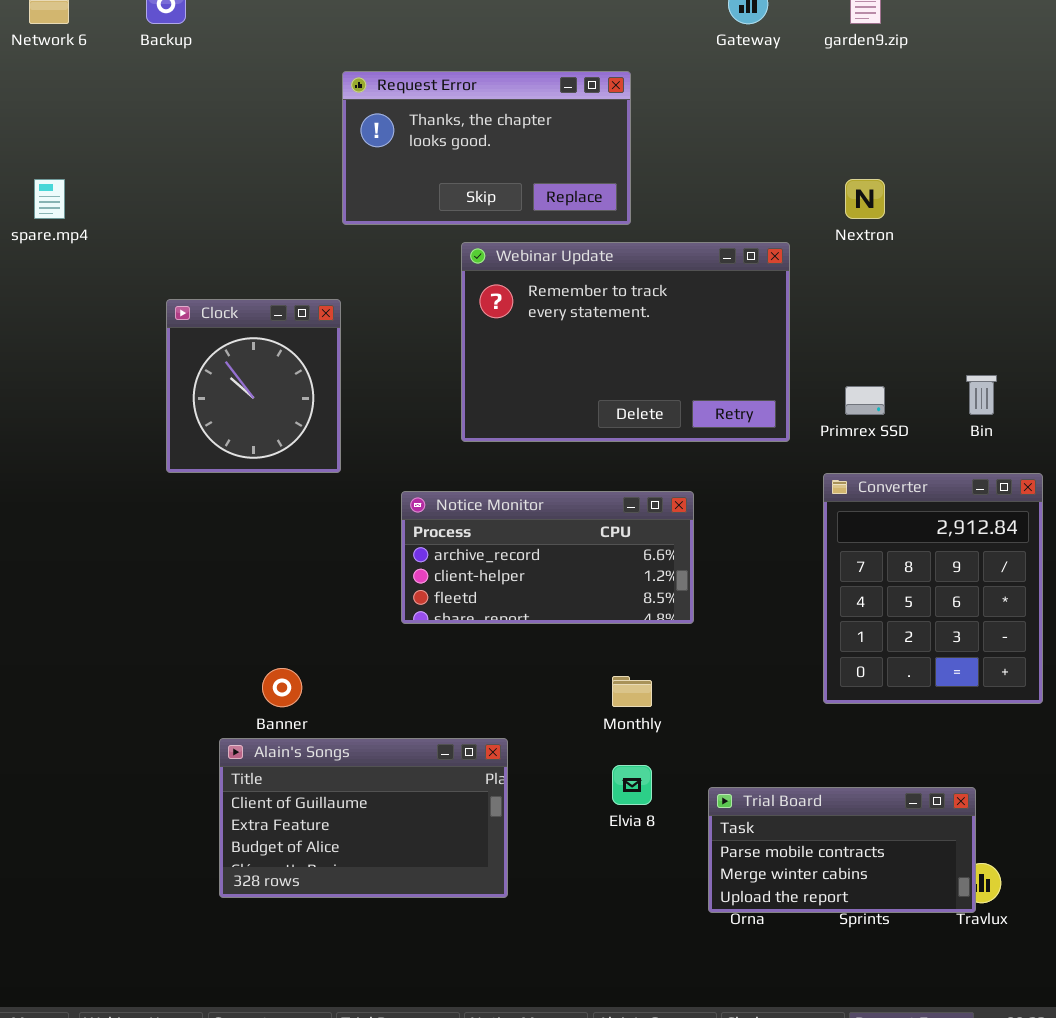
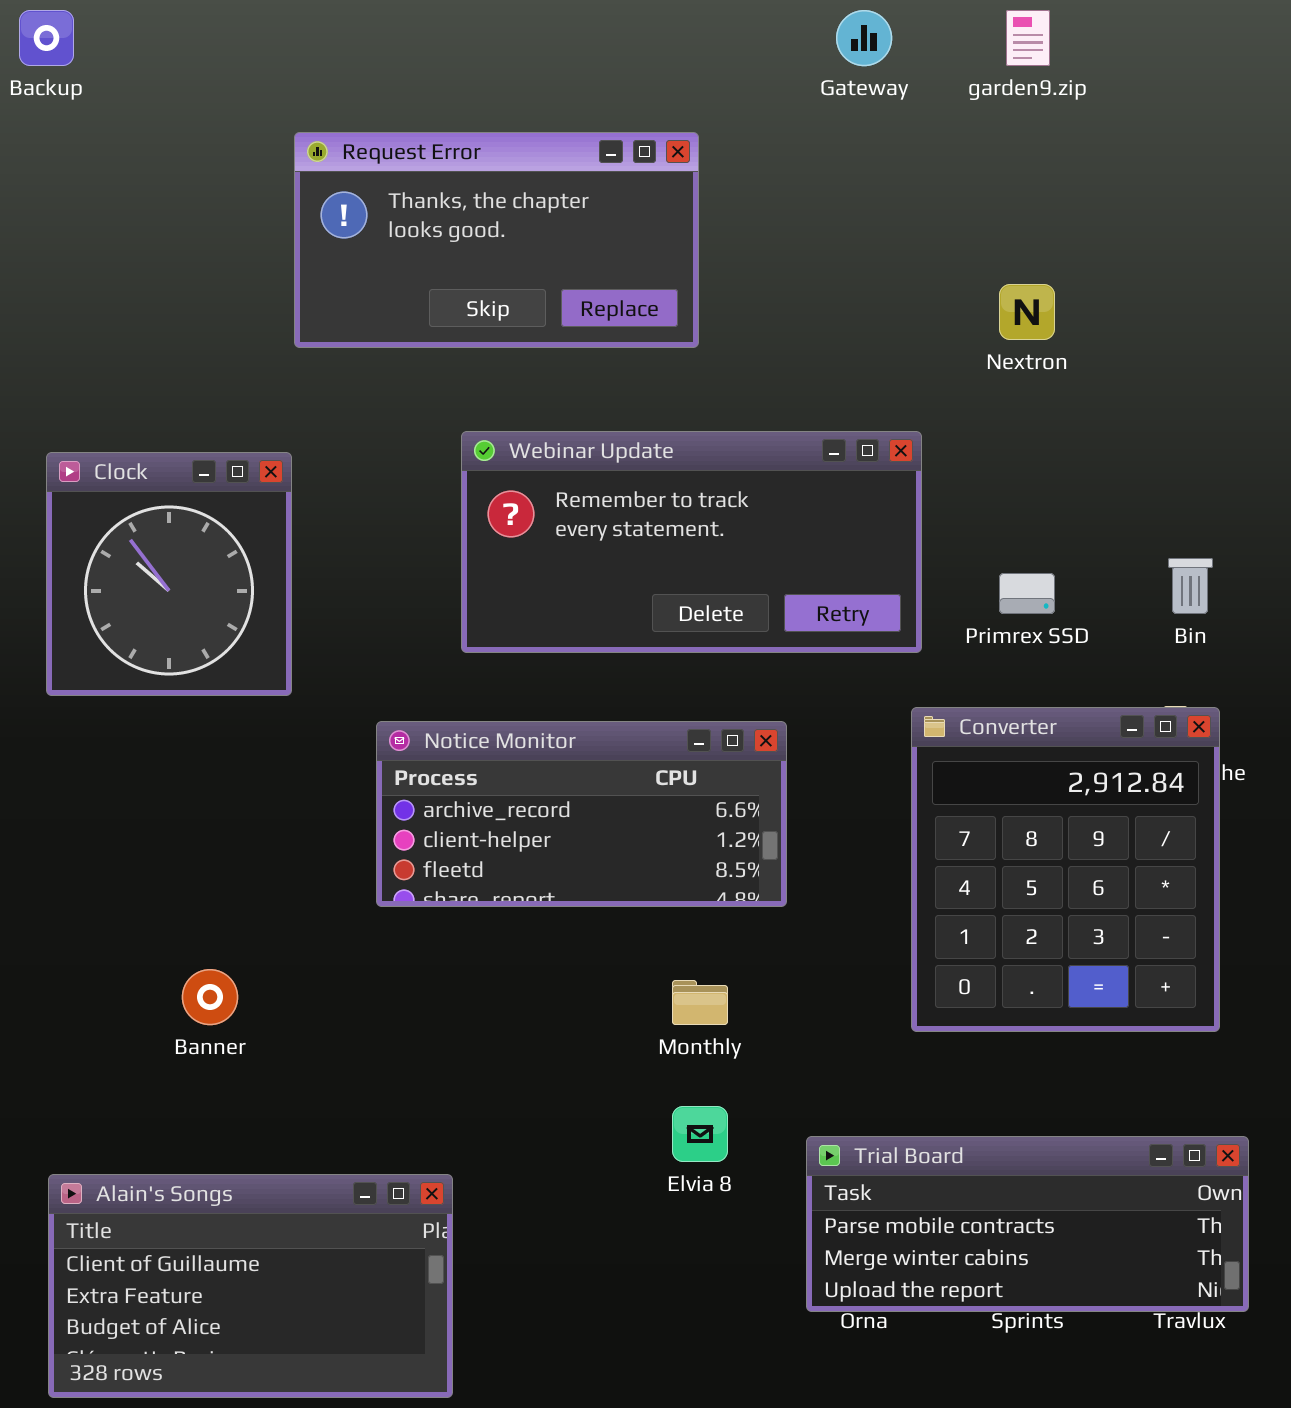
Webinar Update: [461,242,790,442] -> [461,431,922,653], resized
Converter: [823,473,1043,704] -> [911,707,1220,1032], moved
Alain's Songs: [219,738,508,898] -> [48,1174,453,1398], moved
Trial Board: [708,787,976,913] -> [806,1136,1249,1312], resized

